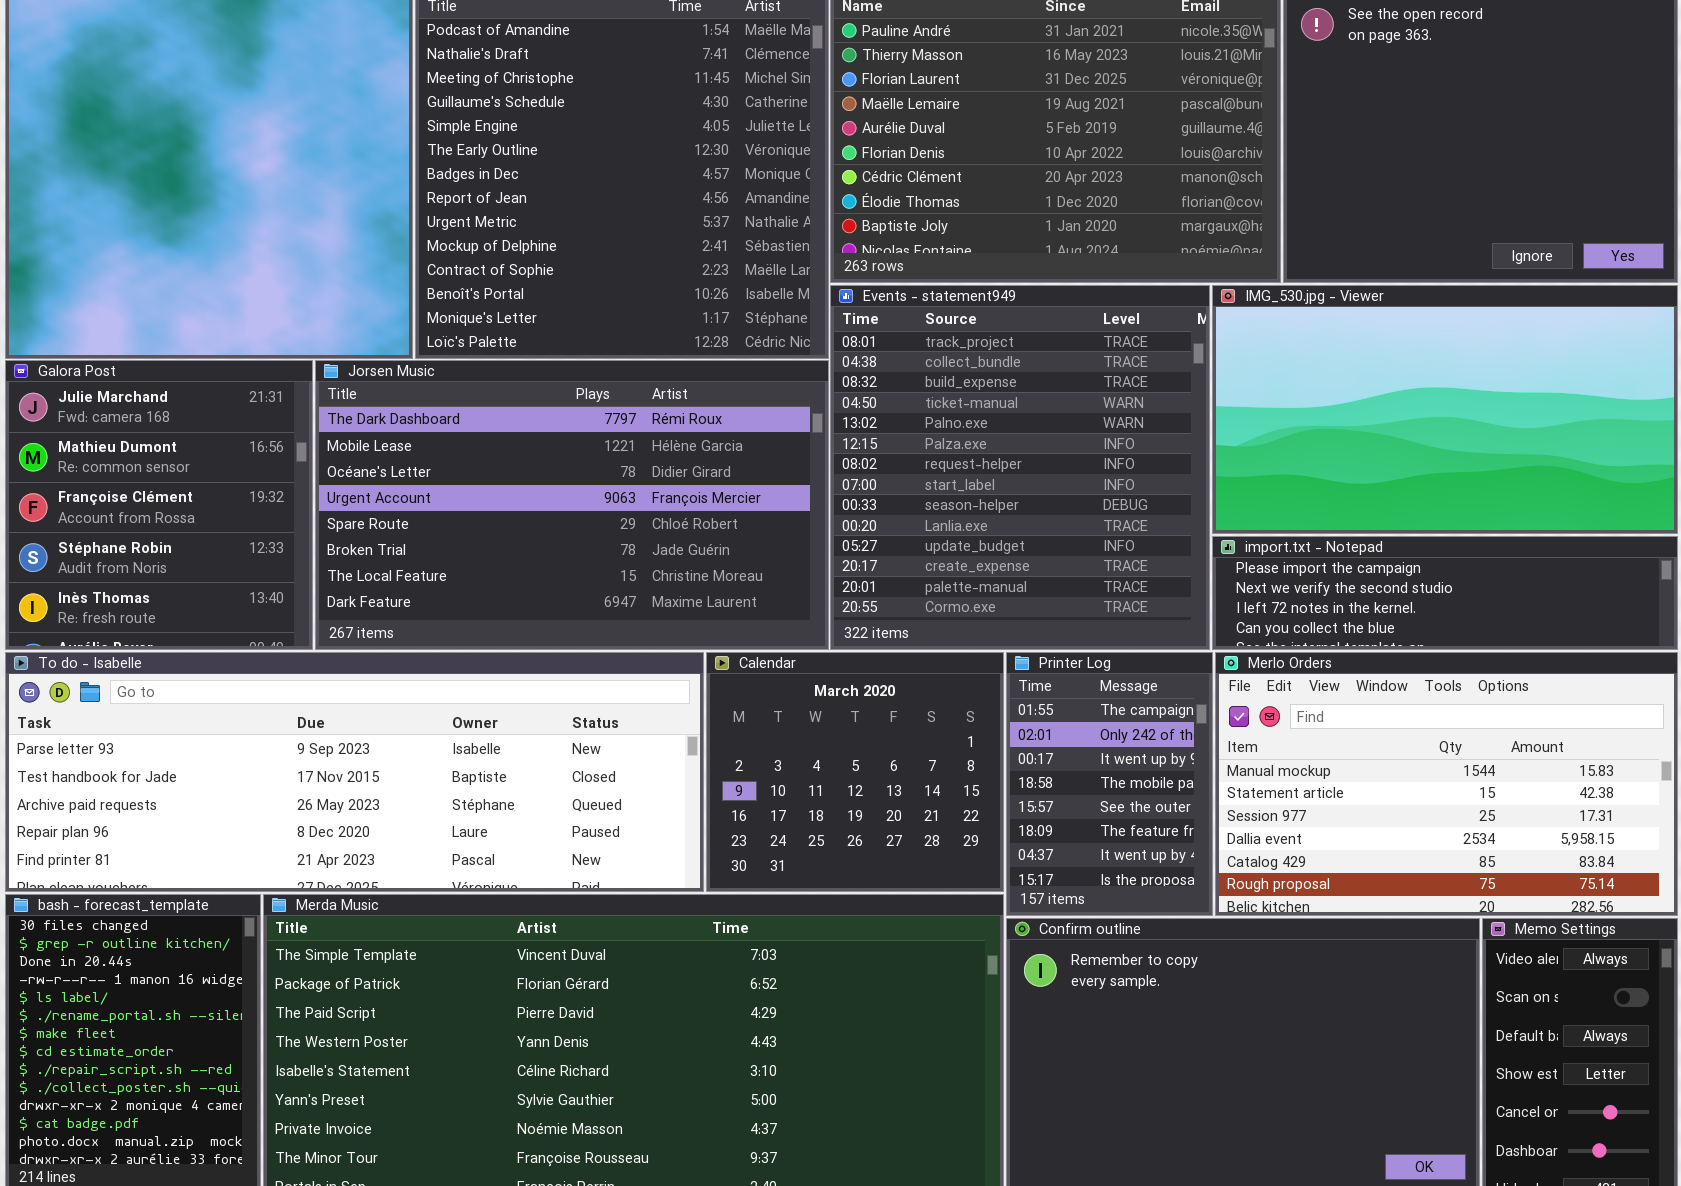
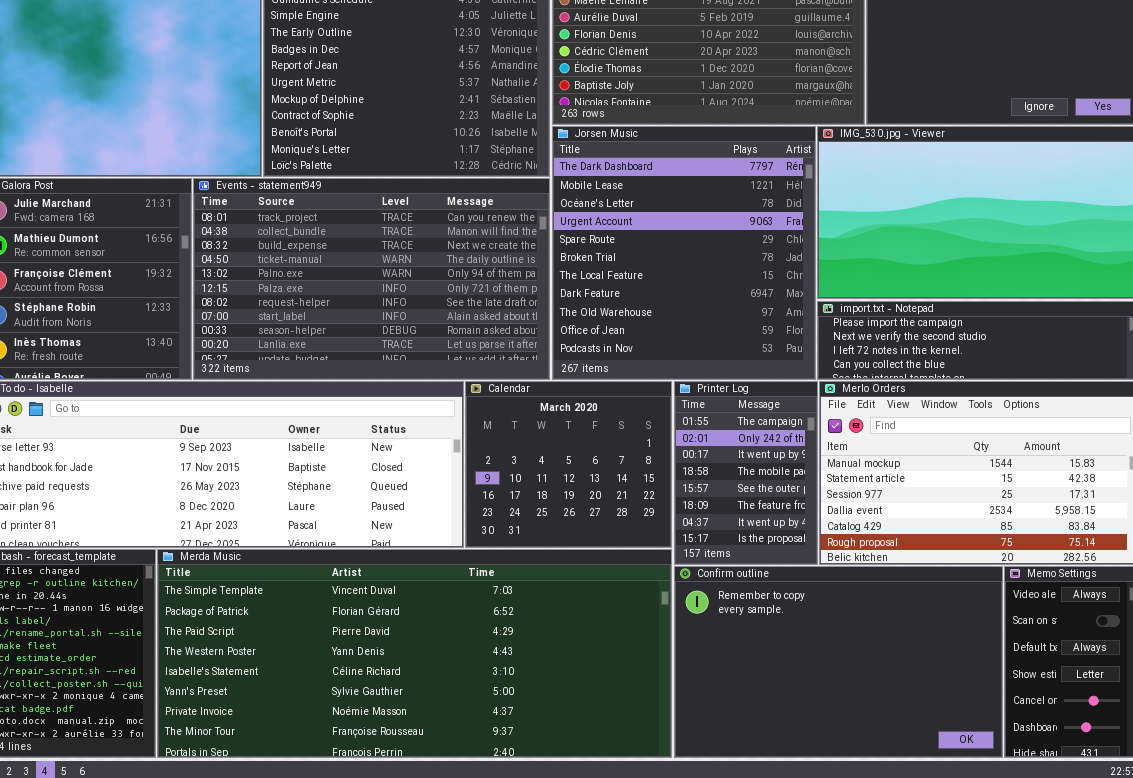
Events - statement949: [830,285,1210,650] -> [193,178,550,380], moved, resized
Jorsen Music: [315,360,829,650] -> [552,126,816,380], moved, resized

